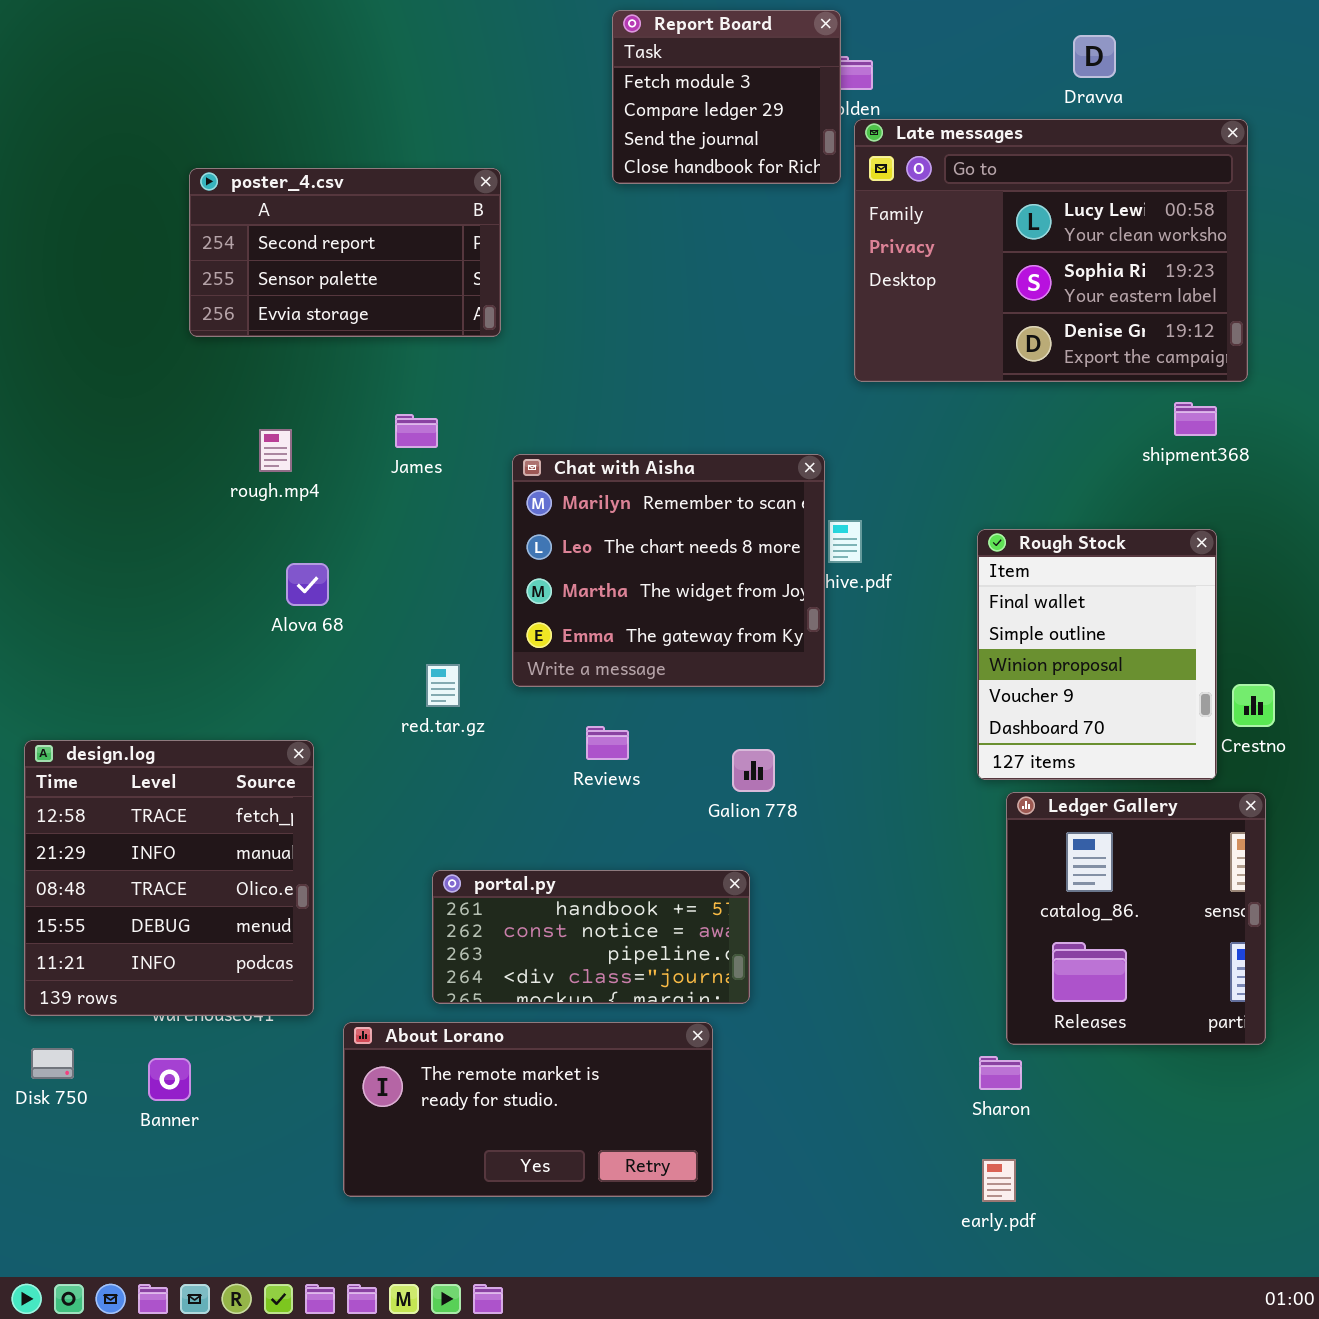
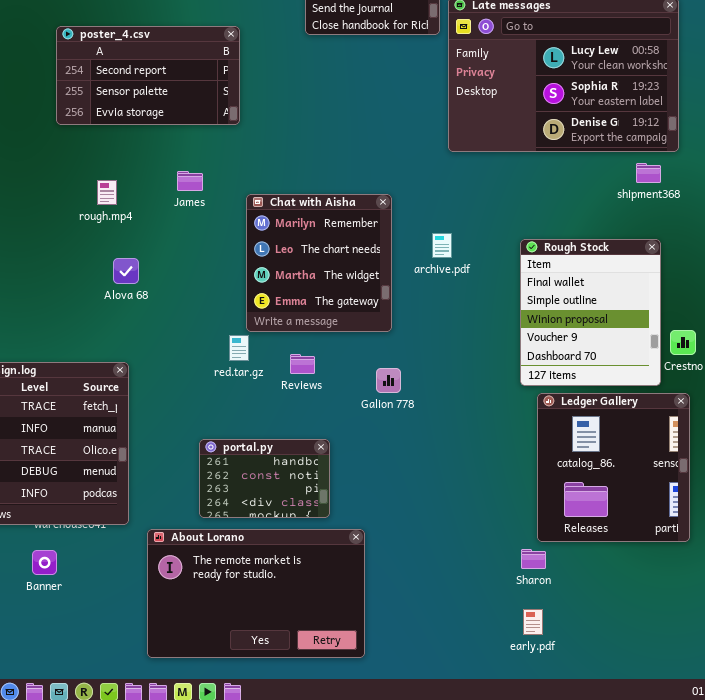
Chat with Aisha: [512,454,825,687] -> [246,194,392,332], resized
red.tar.gz: [426,664,460,707] -> [229,335,249,361], moved
portal.py: [432,870,750,1004] -> [199,439,330,518], resized
About Lorano: [343,1022,713,1197] -> [147,529,365,658], resized

